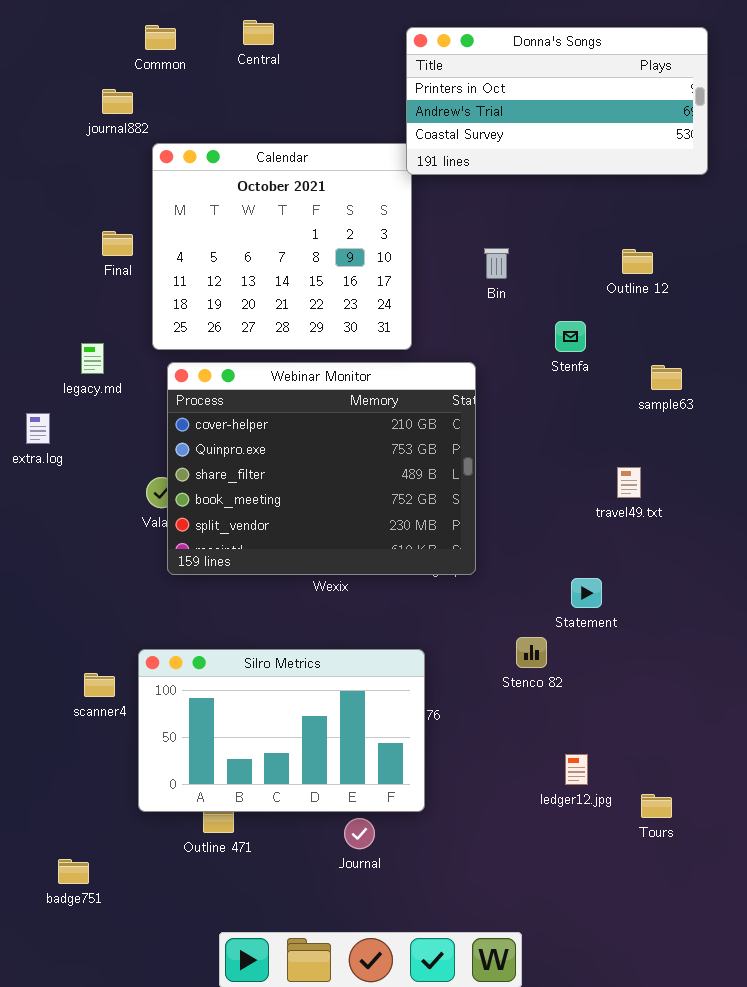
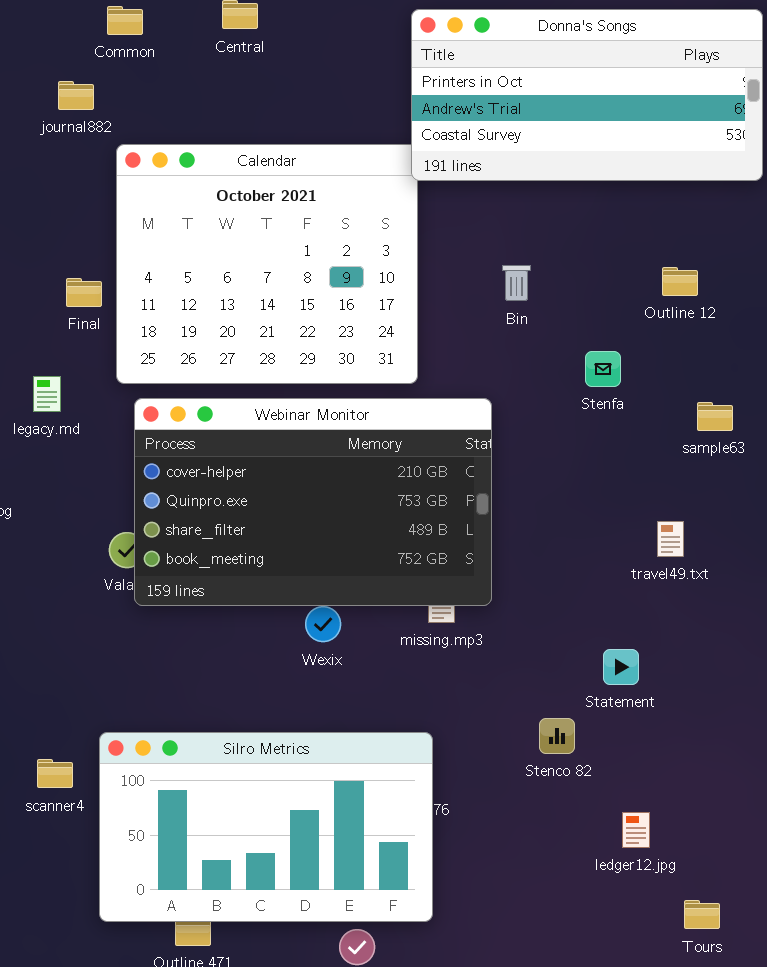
Final: [102,231,133,256] -> [66,278,102,307], moved
Webinar Monitor: [167,362,476,575] -> [134,398,492,606], resized
ledger12.jpg: [565,754,588,785] -> [622,812,650,848], moved

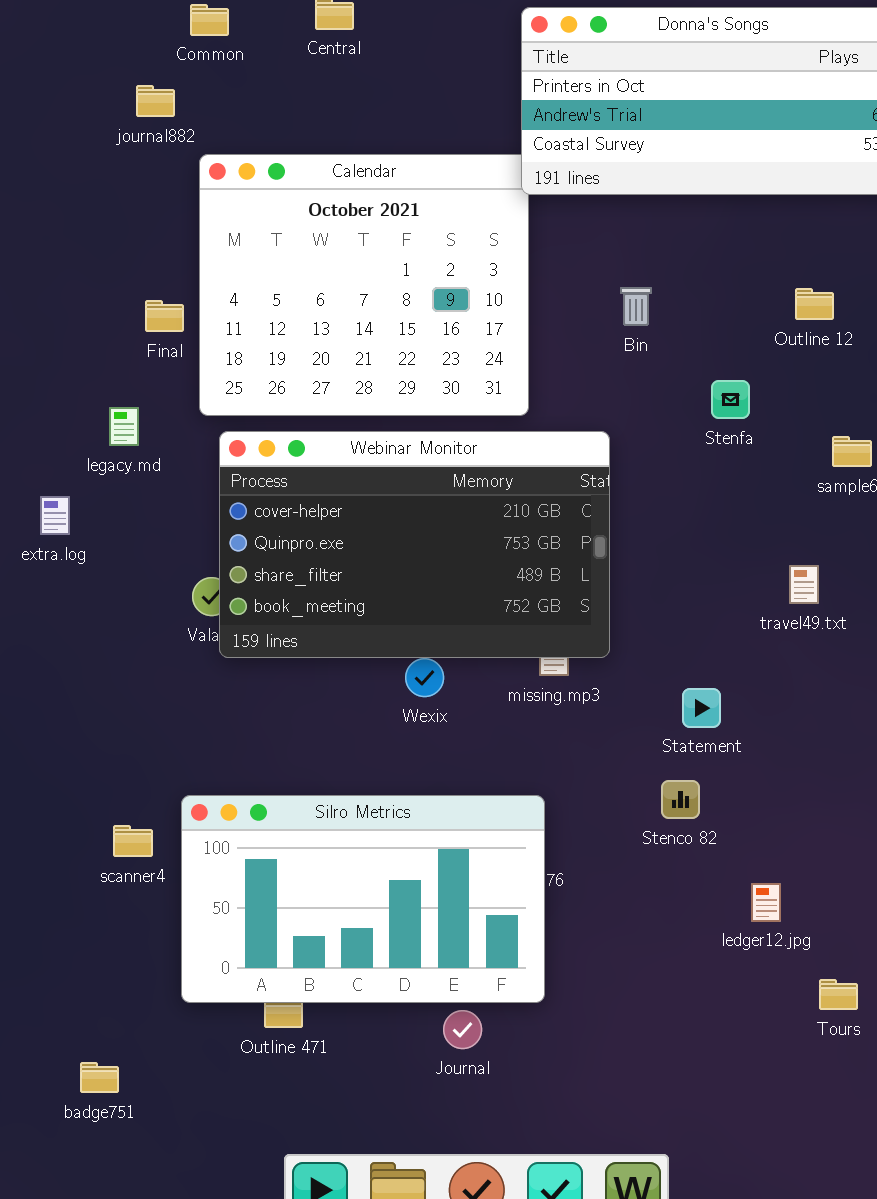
Statement: [603,649,639,685] -> [682,688,721,728], moved

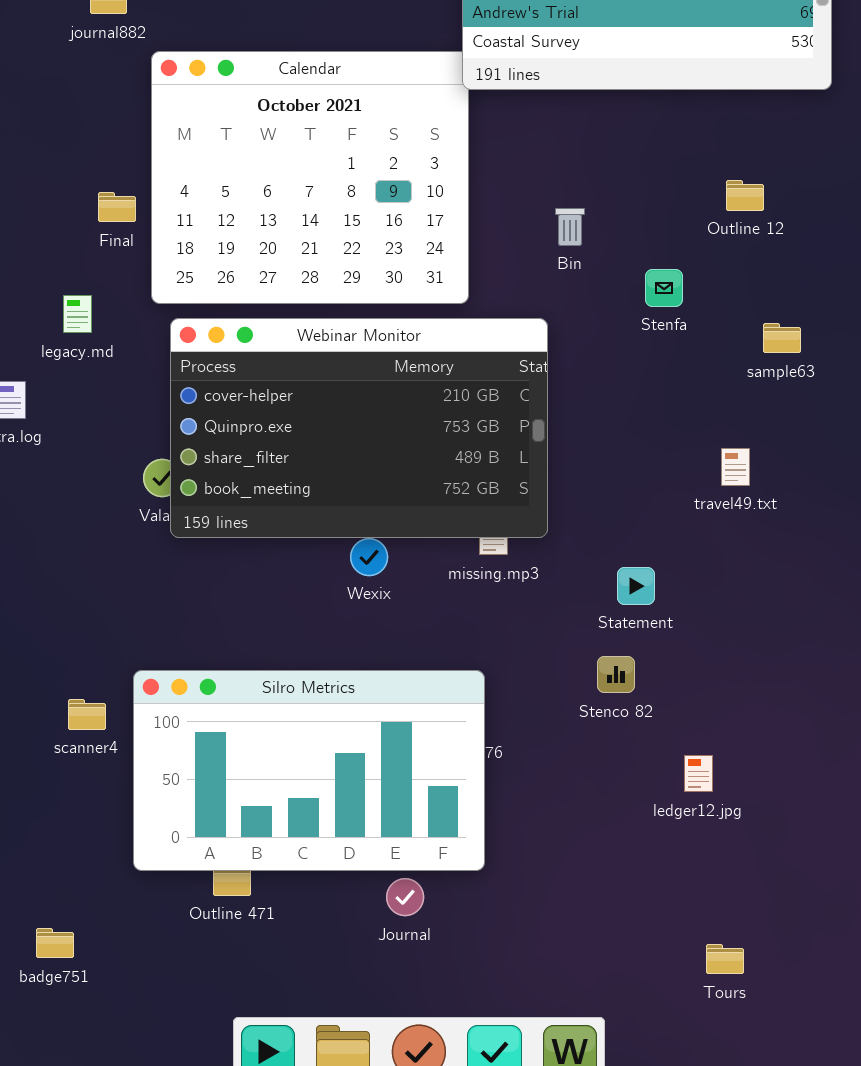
Bin: [620,287,652,326] -> [555,208,585,246], moved
Tours: [819,979,858,1010] -> [706,944,744,974], moved

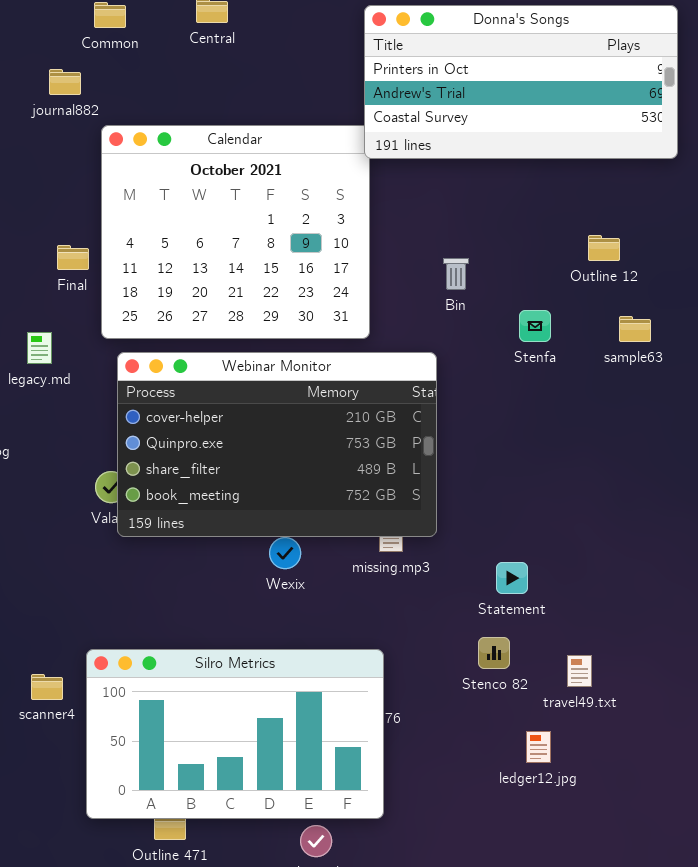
sample63: [763,323,801,353] -> [619,316,651,342], moved
travel49.txt: [721,448,750,486] -> [567,655,592,687], moved
ledger12.jpg: [684,755,713,792] -> [526,731,551,763], moved

